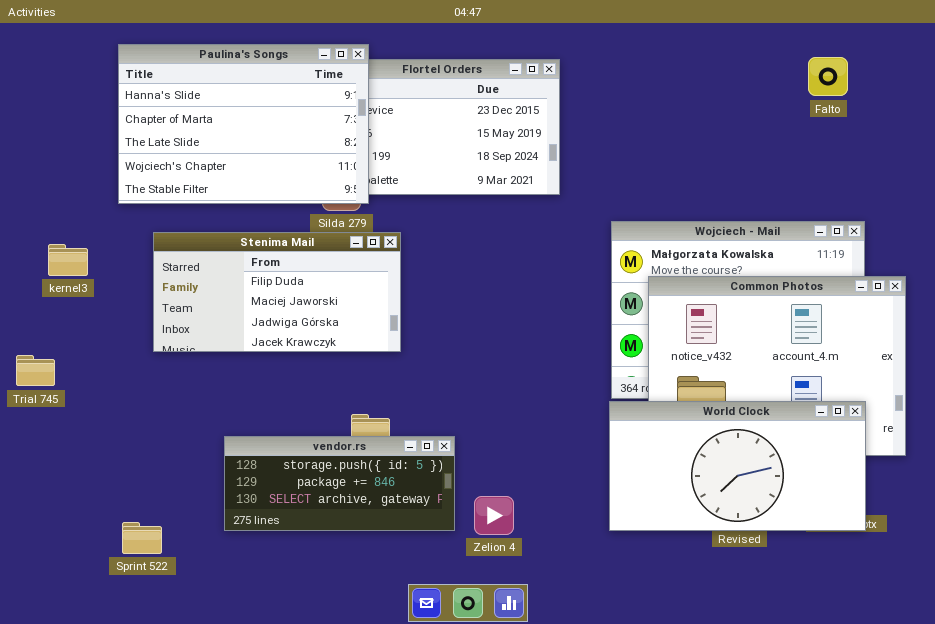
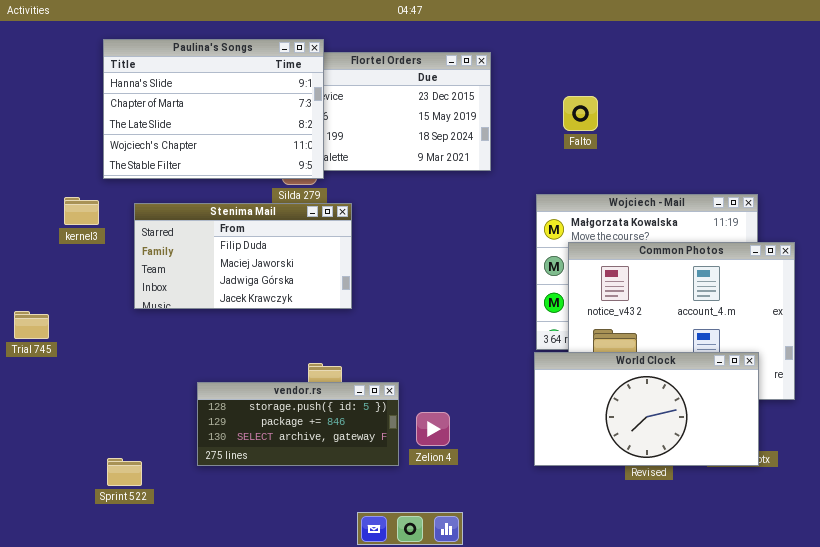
Falto: [808,57,848,96] -> [563,96,598,131], moved
kernel3: [48,244,88,276] -> [64,197,99,225], moved
Zelion 4: [474,496,514,535] -> [416,412,450,446], moved

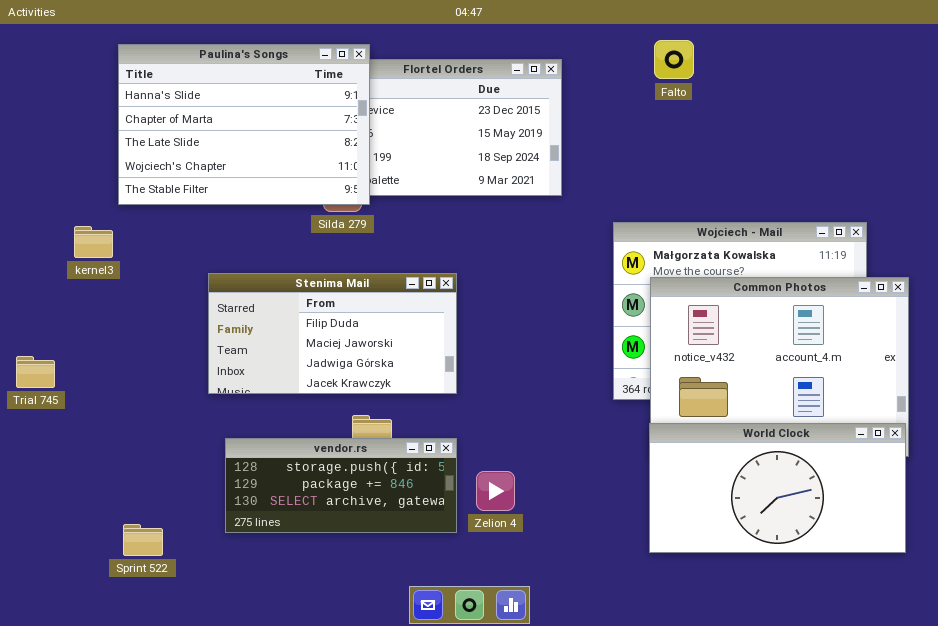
Falto: [563,96,598,131] -> [654,40,694,79], moved
Stenima Mail: [134,203,352,309] -> [208,273,457,394], moved
World Clock: [534,352,759,466] -> [649,423,906,553], moved

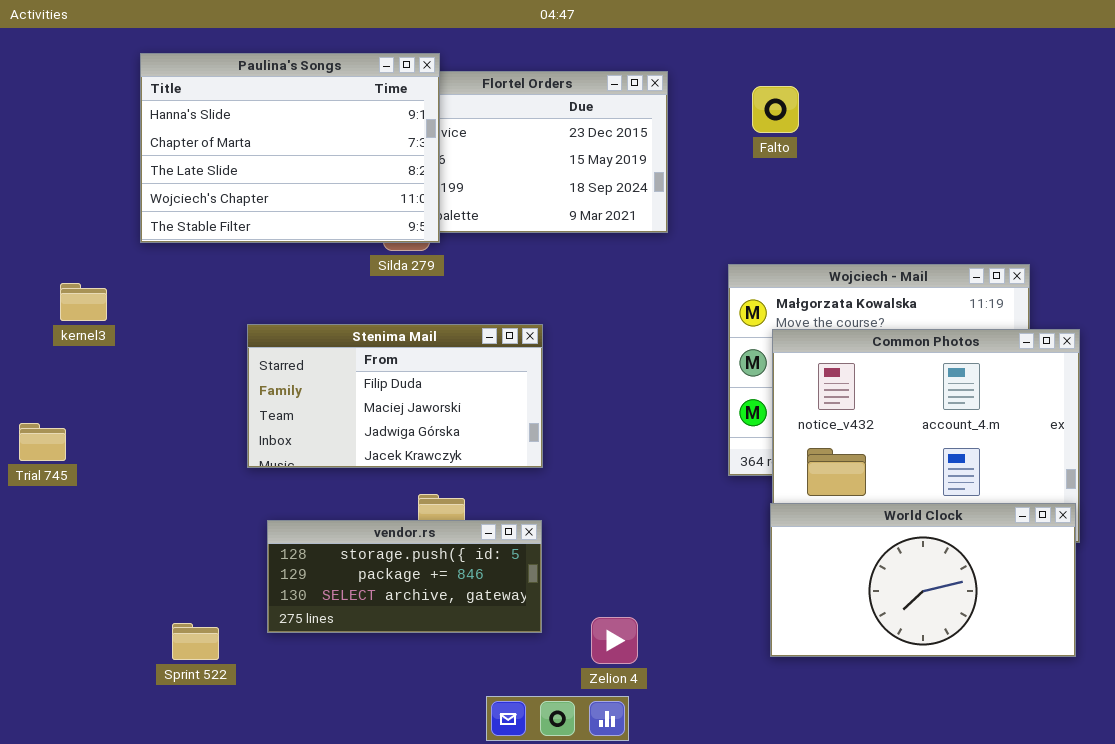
Falto: [654,40,694,79] -> [752,86,799,133], moved
kernel3: [74,226,113,258] -> [60,283,107,321], moved
Zelion 4: [476,471,515,511] -> [591,617,638,664], moved
Sprint 522: [123,524,163,556] -> [172,623,219,660], moved

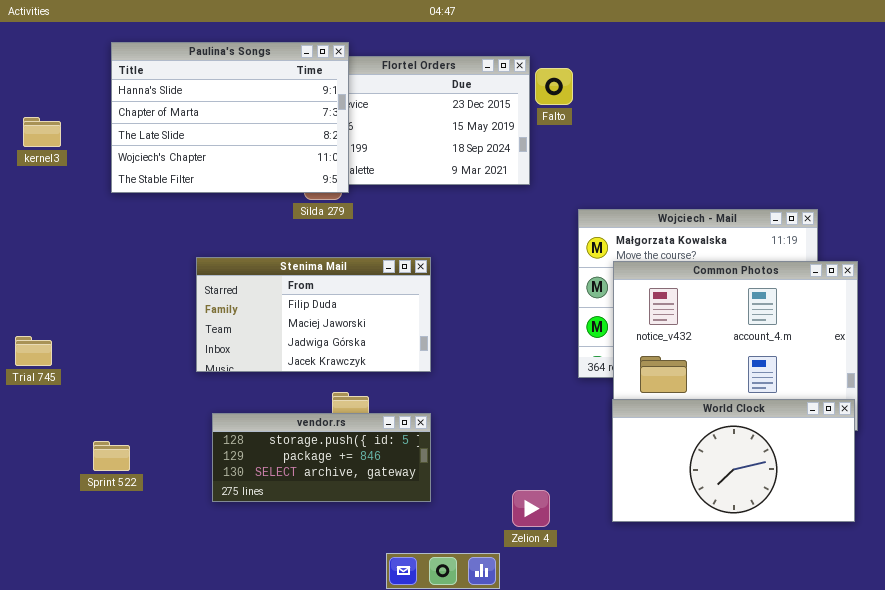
Falto: [752,86,799,133] -> [535,68,573,105], moved
kernel3: [60,283,107,321] -> [23,117,61,147], moved
Zelion 4: [591,617,638,664] -> [512,490,550,527], moved
Sprint 522: [172,623,219,660] -> [93,441,130,471], moved

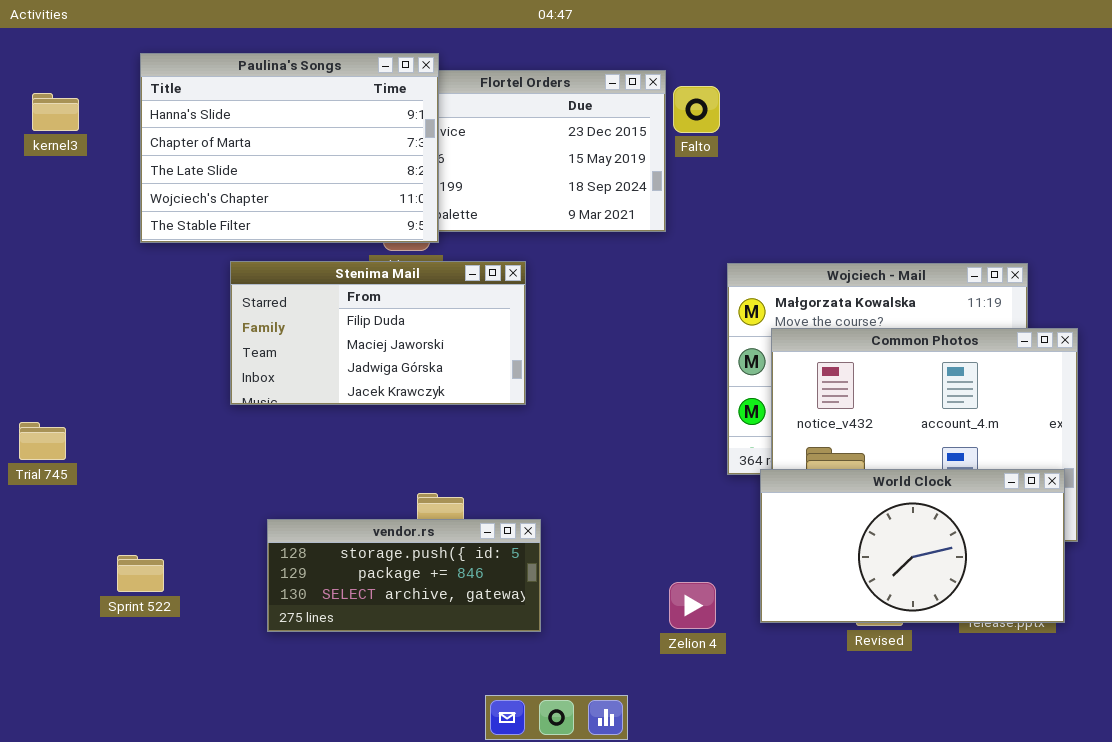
kernel3: [23,117,61,147] -> [32,93,79,131], moved
Stenima Mail: [196,257,431,372] -> [230,261,526,405], moved
World Clock: [612,399,855,522] -> [760,469,1065,623], moved
Zelion 4: [512,490,550,527] -> [669,582,716,629], moved

